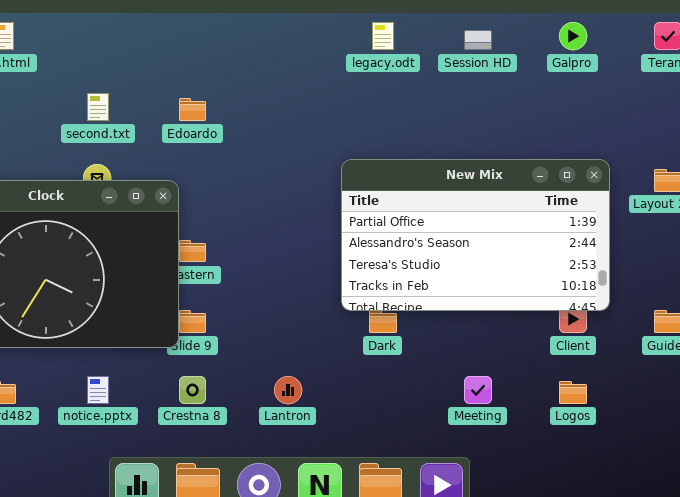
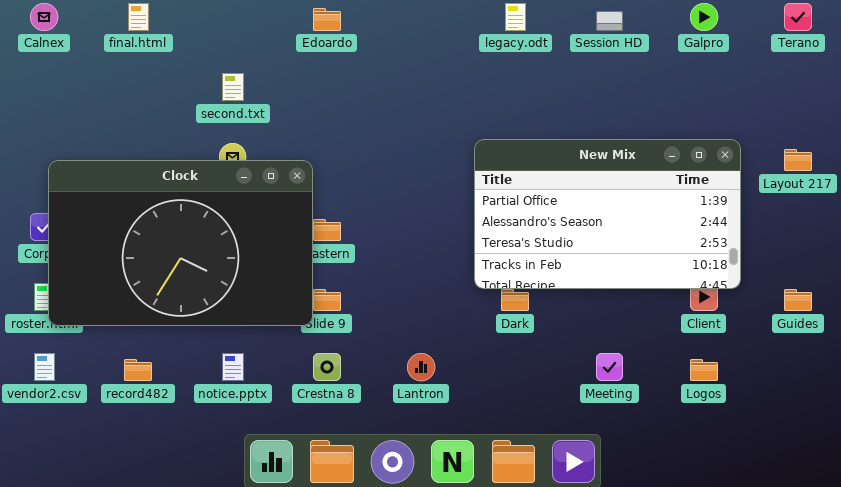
Edoardo: [179,98,206,121] -> [313,8,341,31], moved

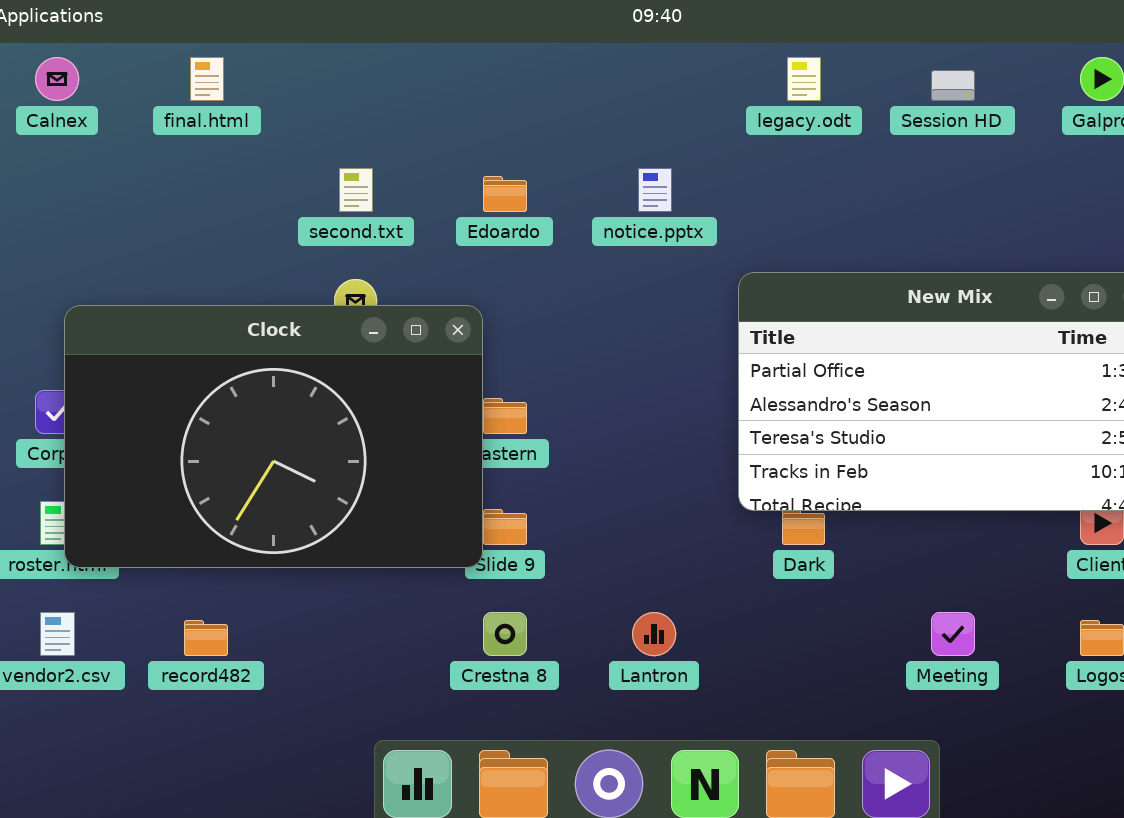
Edoardo: [313,8,341,31] -> [483,176,527,212], moved
notice.pptx: [222,353,244,381] -> [638,168,672,212], moved

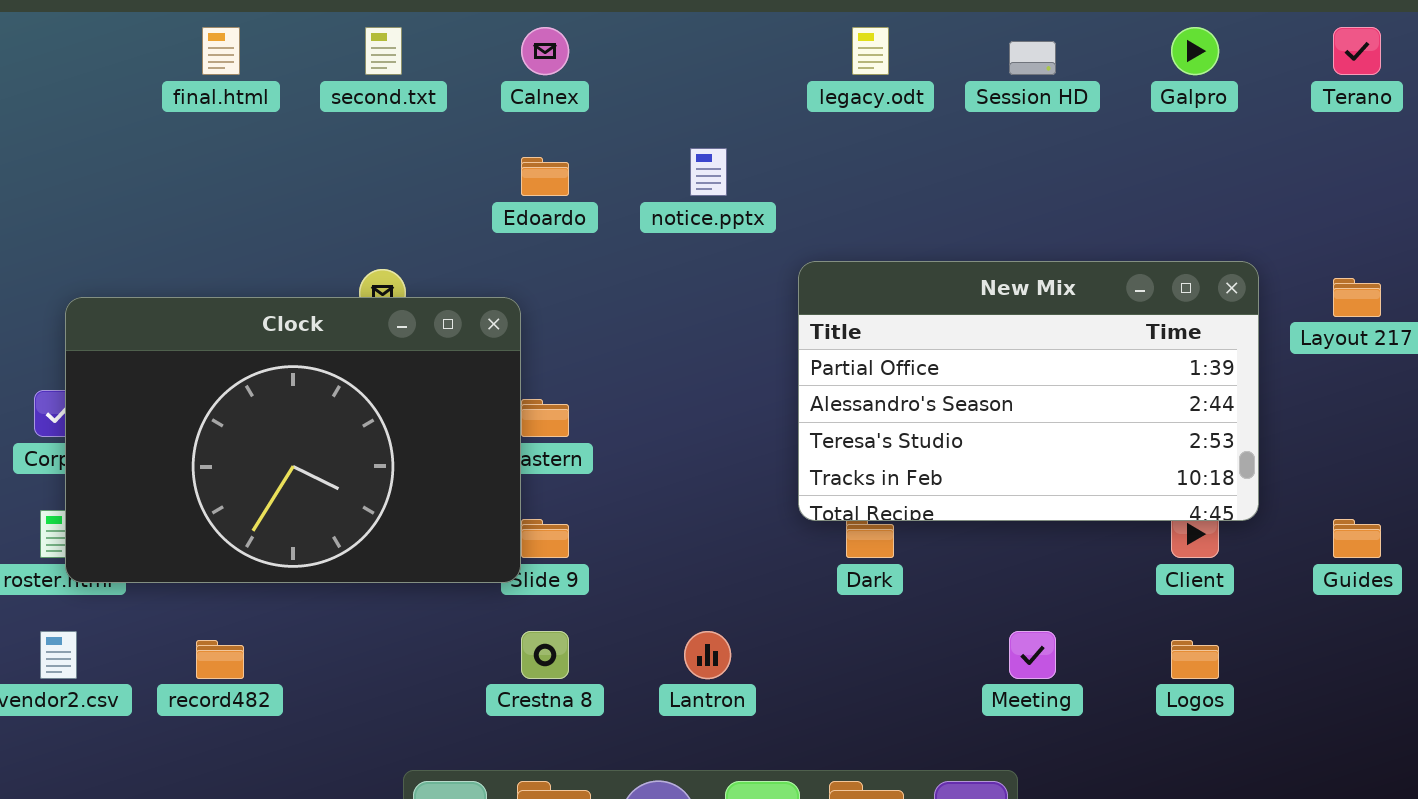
Calnex: [35,57,79,101] -> [521,27,569,75], moved
second.txt: [339,168,373,212] -> [365,27,402,75], moved

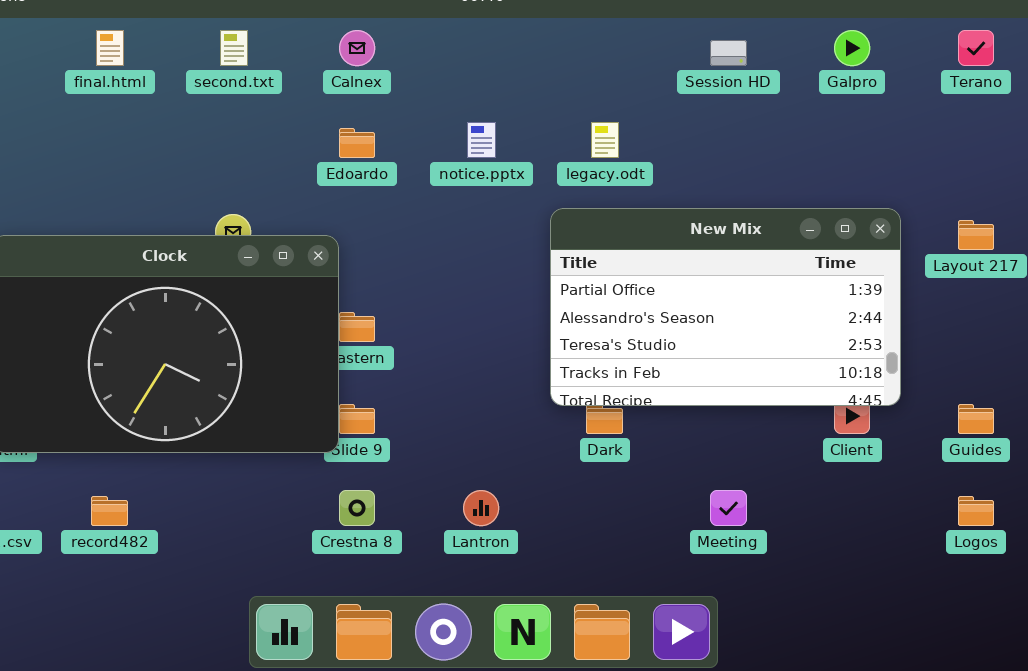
legacy.odt: [852,27,889,75] -> [591,122,619,158], moved
Logos: [1171,640,1219,679] -> [958,496,994,526], moved

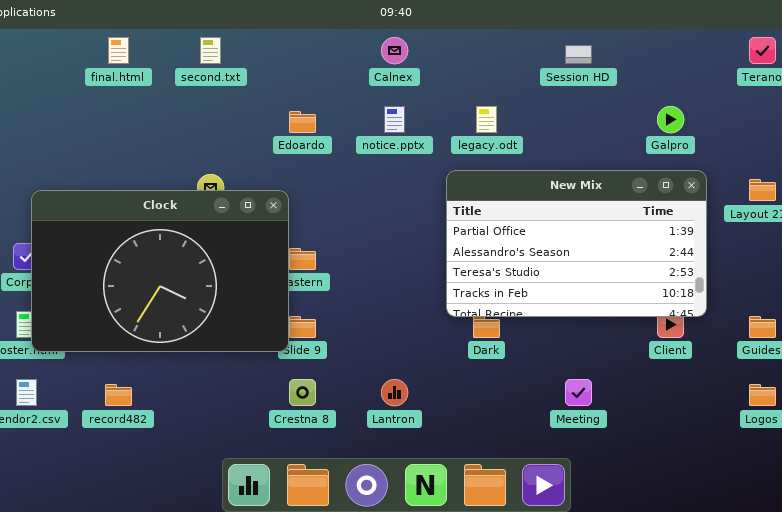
Calnex: [339,30,375,66] -> [381,37,408,64], moved
Galpro: [834,30,870,66] -> [657,106,684,133], moved

